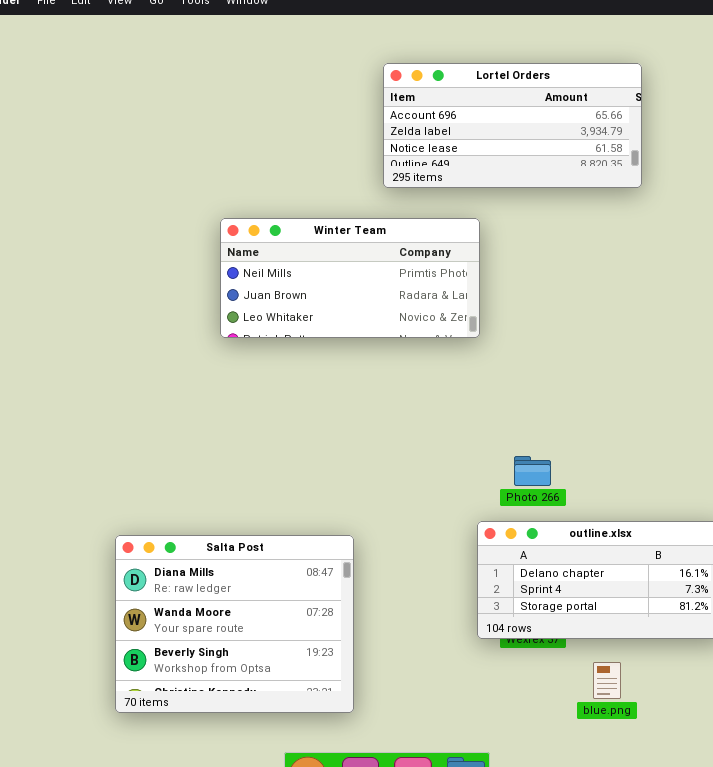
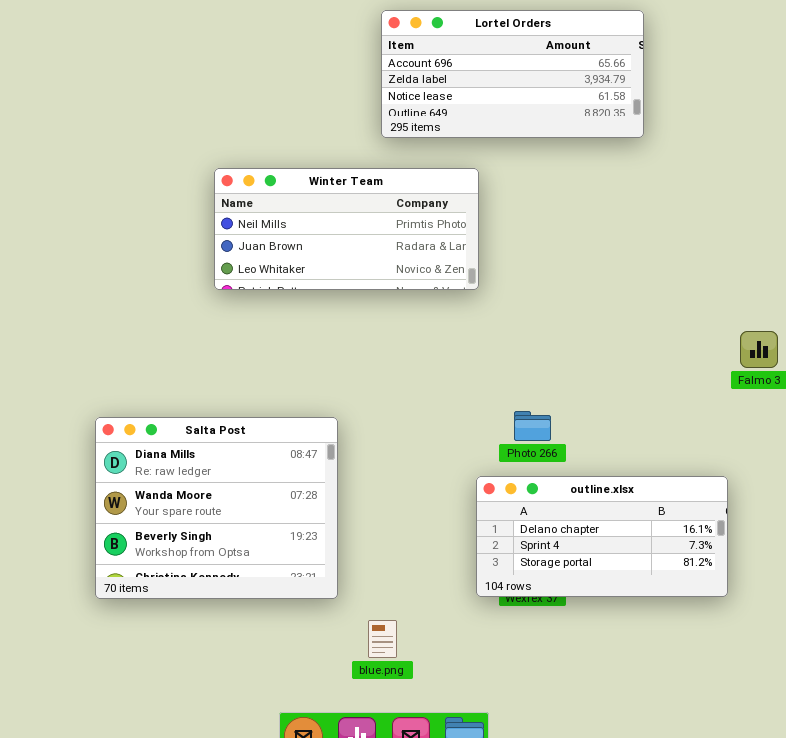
Salta Post: [115,535,354,713] -> [95,417,338,599], moved
blue.png: [593,662,621,699] -> [368,620,397,658], moved

